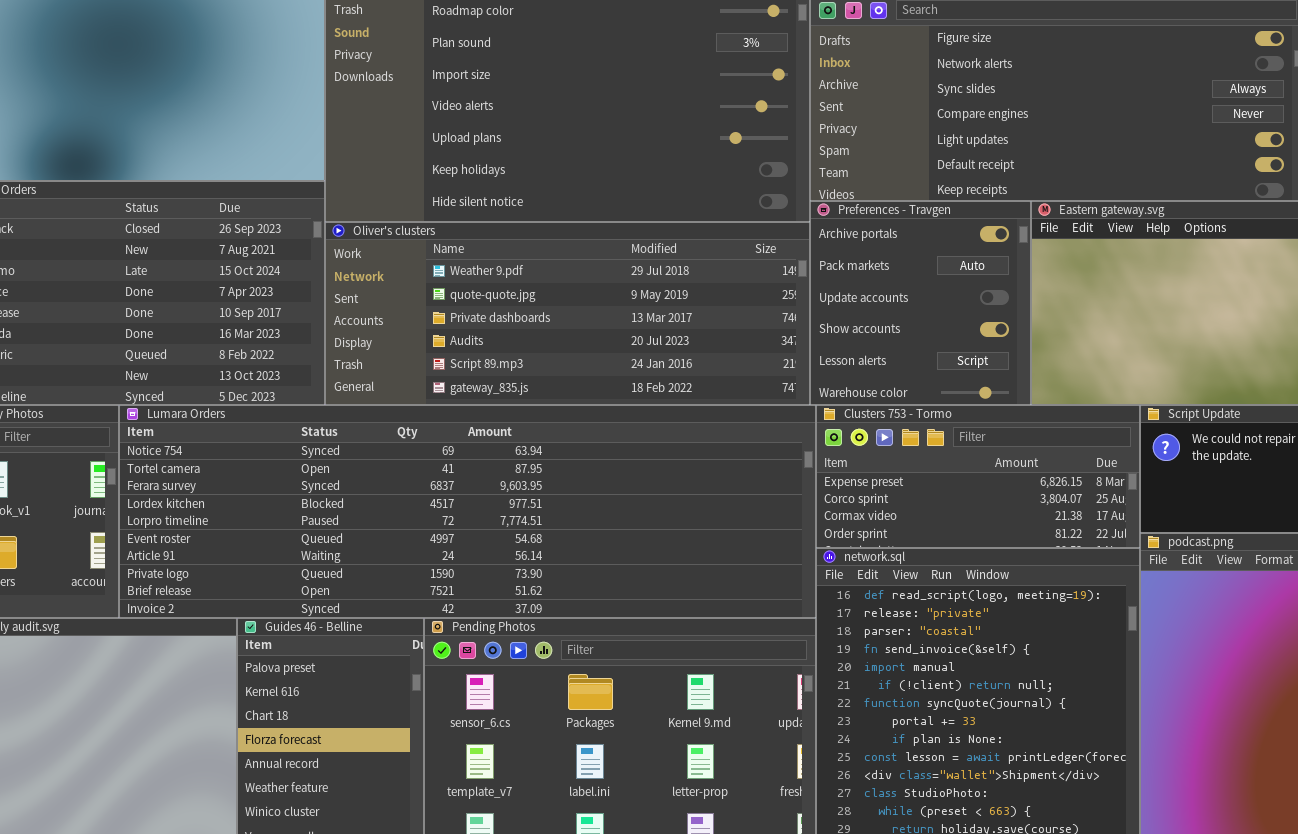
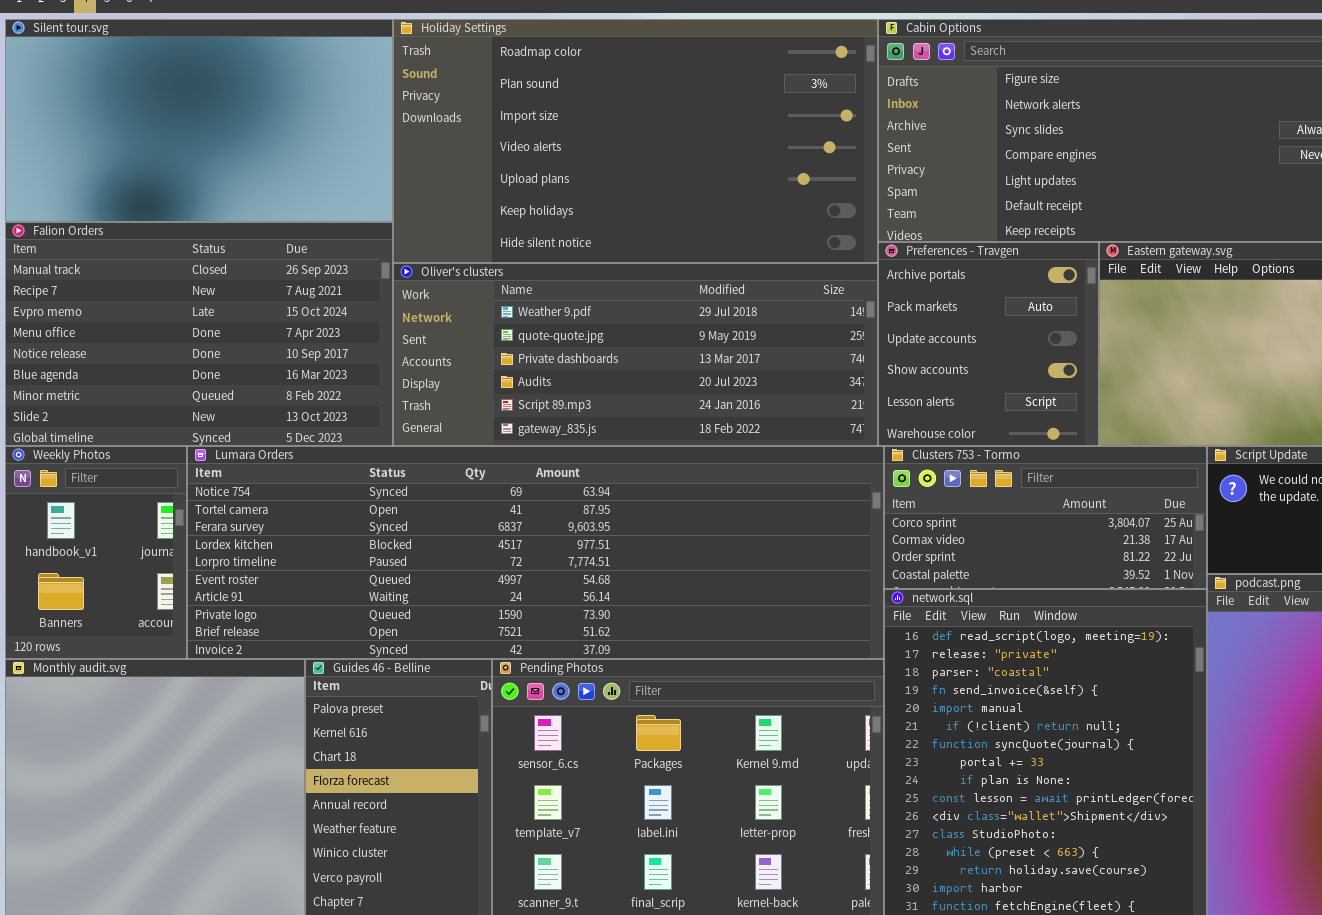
Clusters 753 - Tormo: [816,405,1140,548] -> [884,446,1207,589], scrolled down 1 row

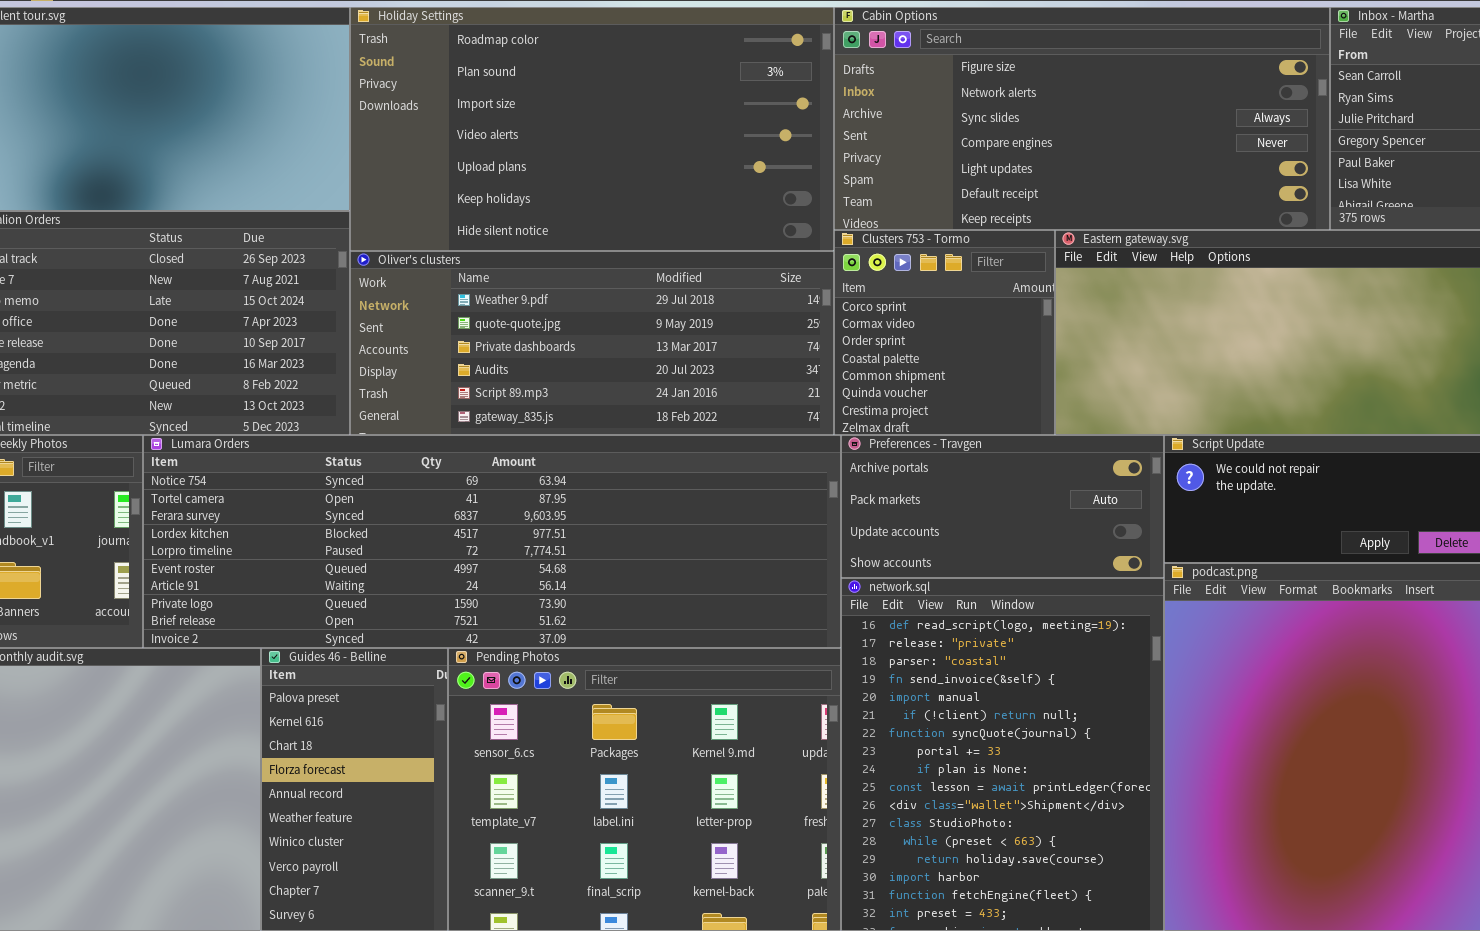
Preferences - Travgen: [878,242,1099,446] -> [841,435,1164,578], moved, resized
Clusters 753 - Tormo: [884,446,1207,589] -> [834,230,1055,435], moved, resized

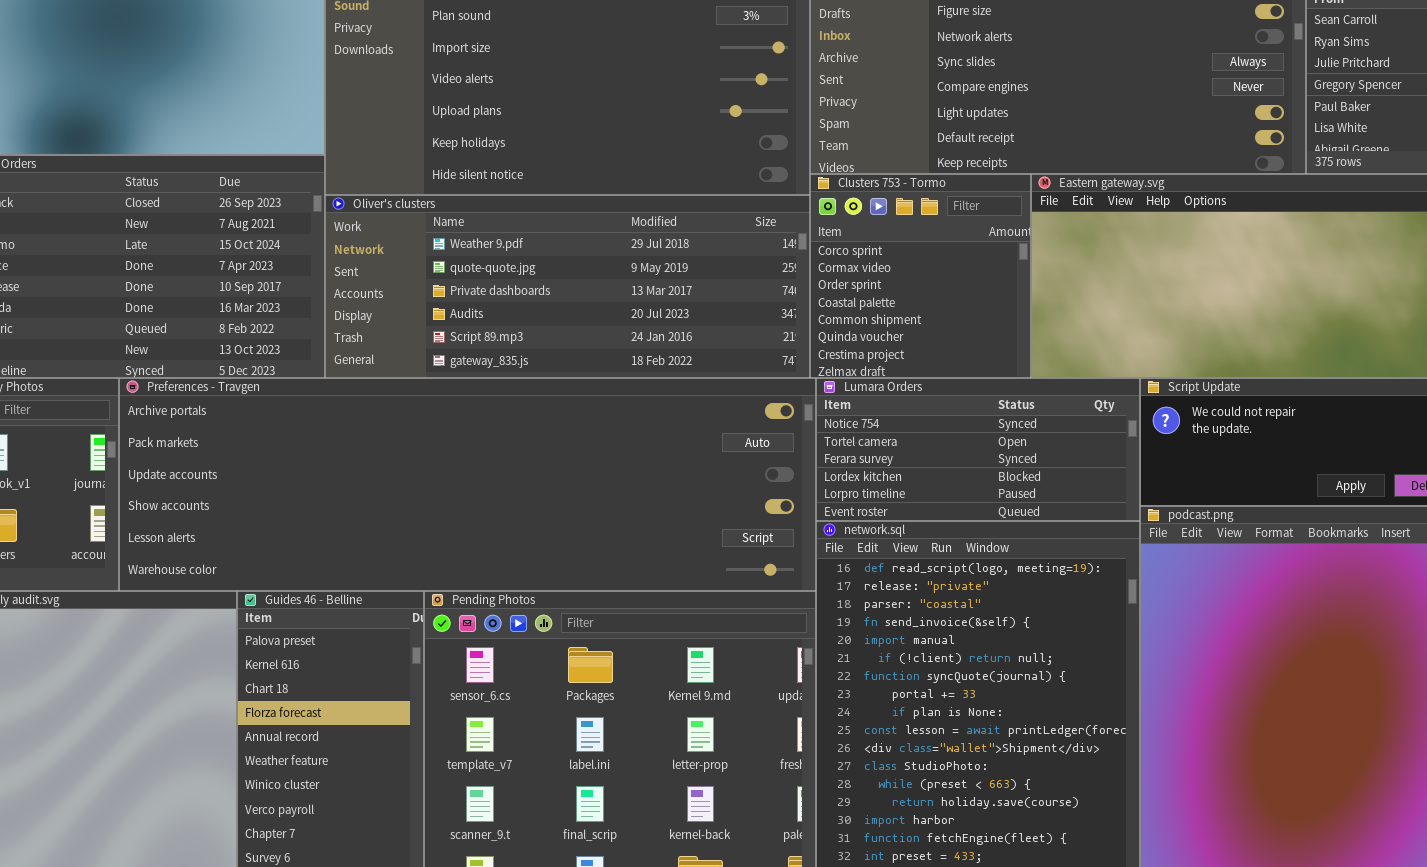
Lumara Orders: [143,435,841,648] -> [816,378,1140,521], moved, resized
Preferences - Travgen: [841,435,1164,578] -> [119,378,816,591], moved, resized

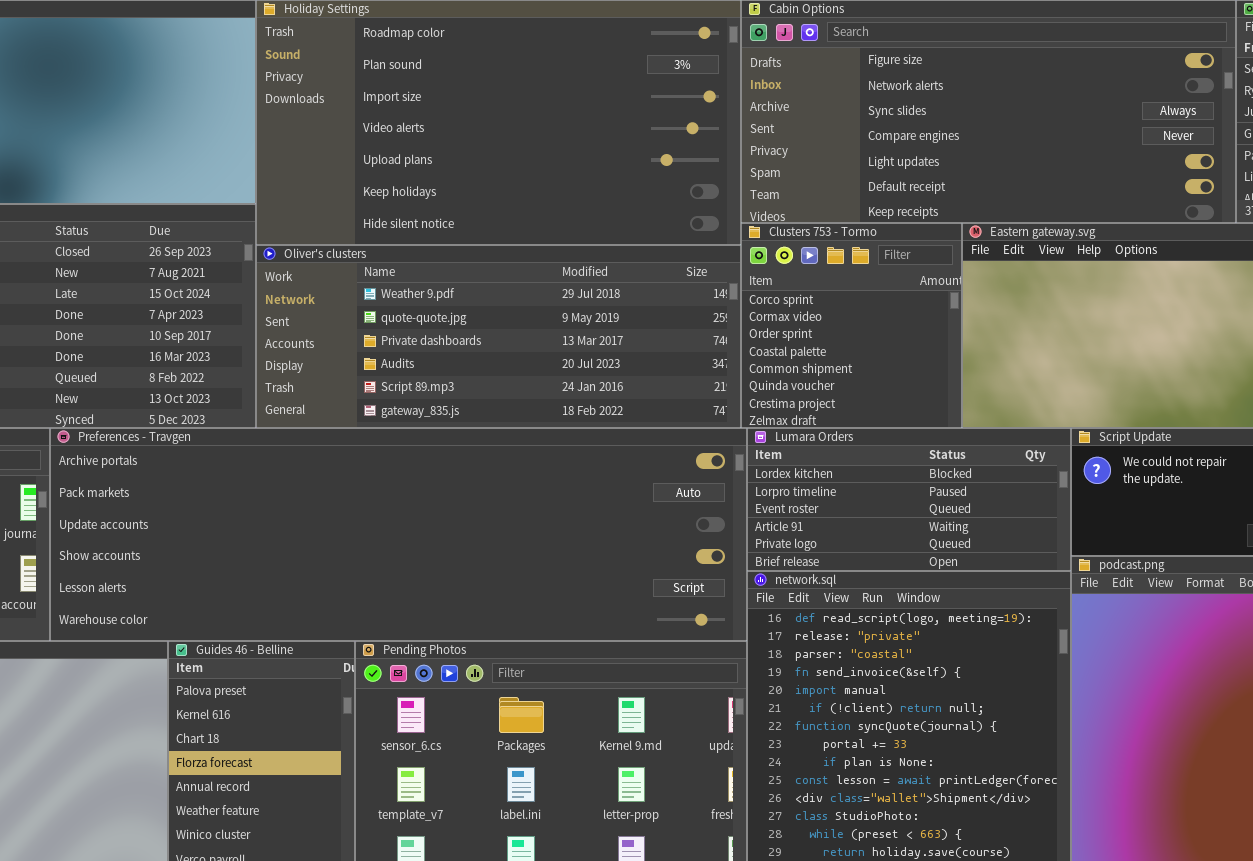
Lumara Orders: [816,378,1140,521] -> [747,428,1071,571], scrolled down 3 rows

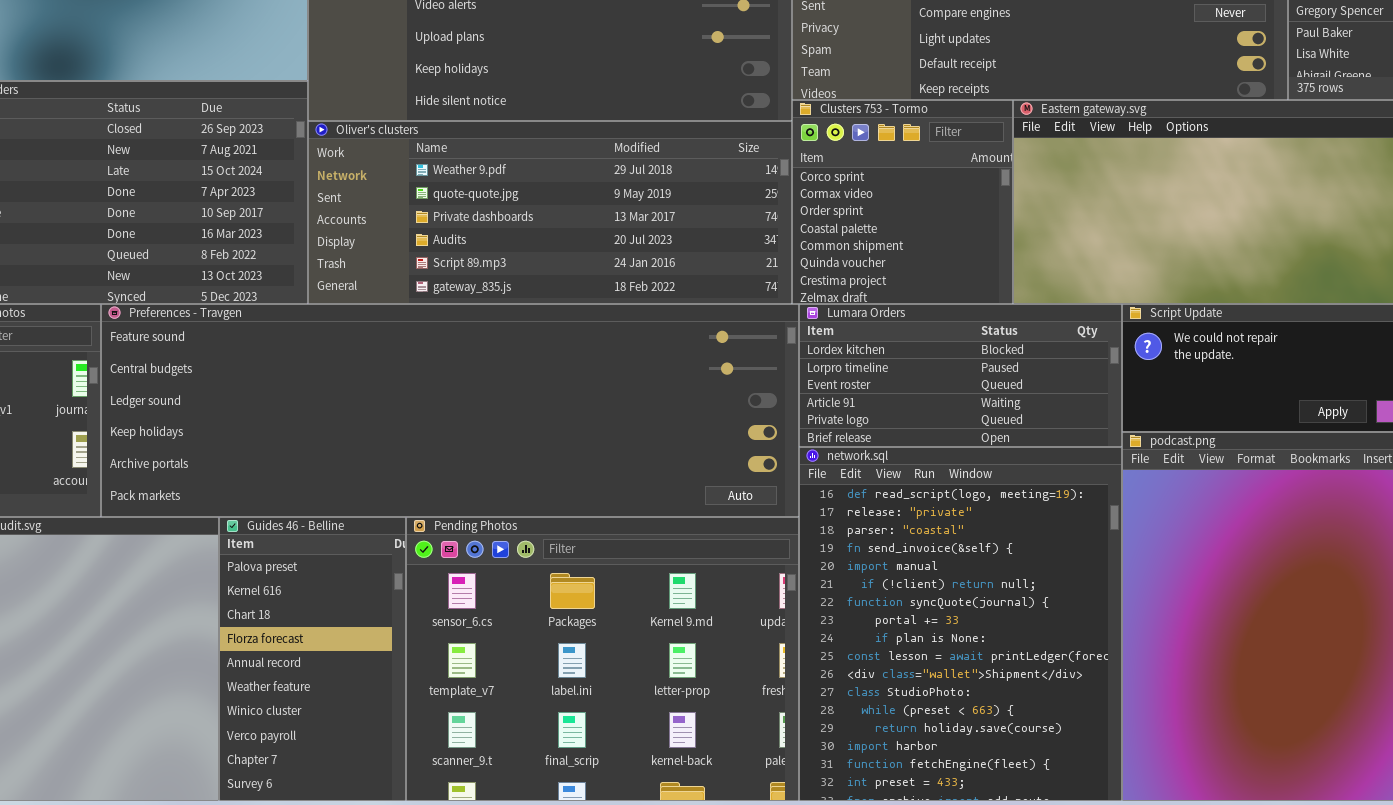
Preferences - Travgen: [50,428,747,641] -> [101,304,799,517], scrolled up 4 rows

